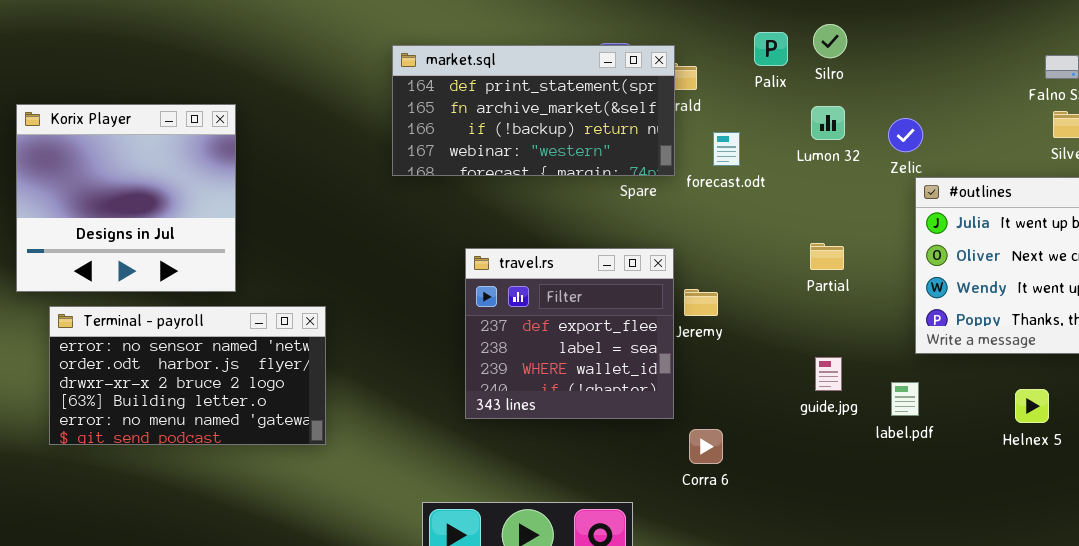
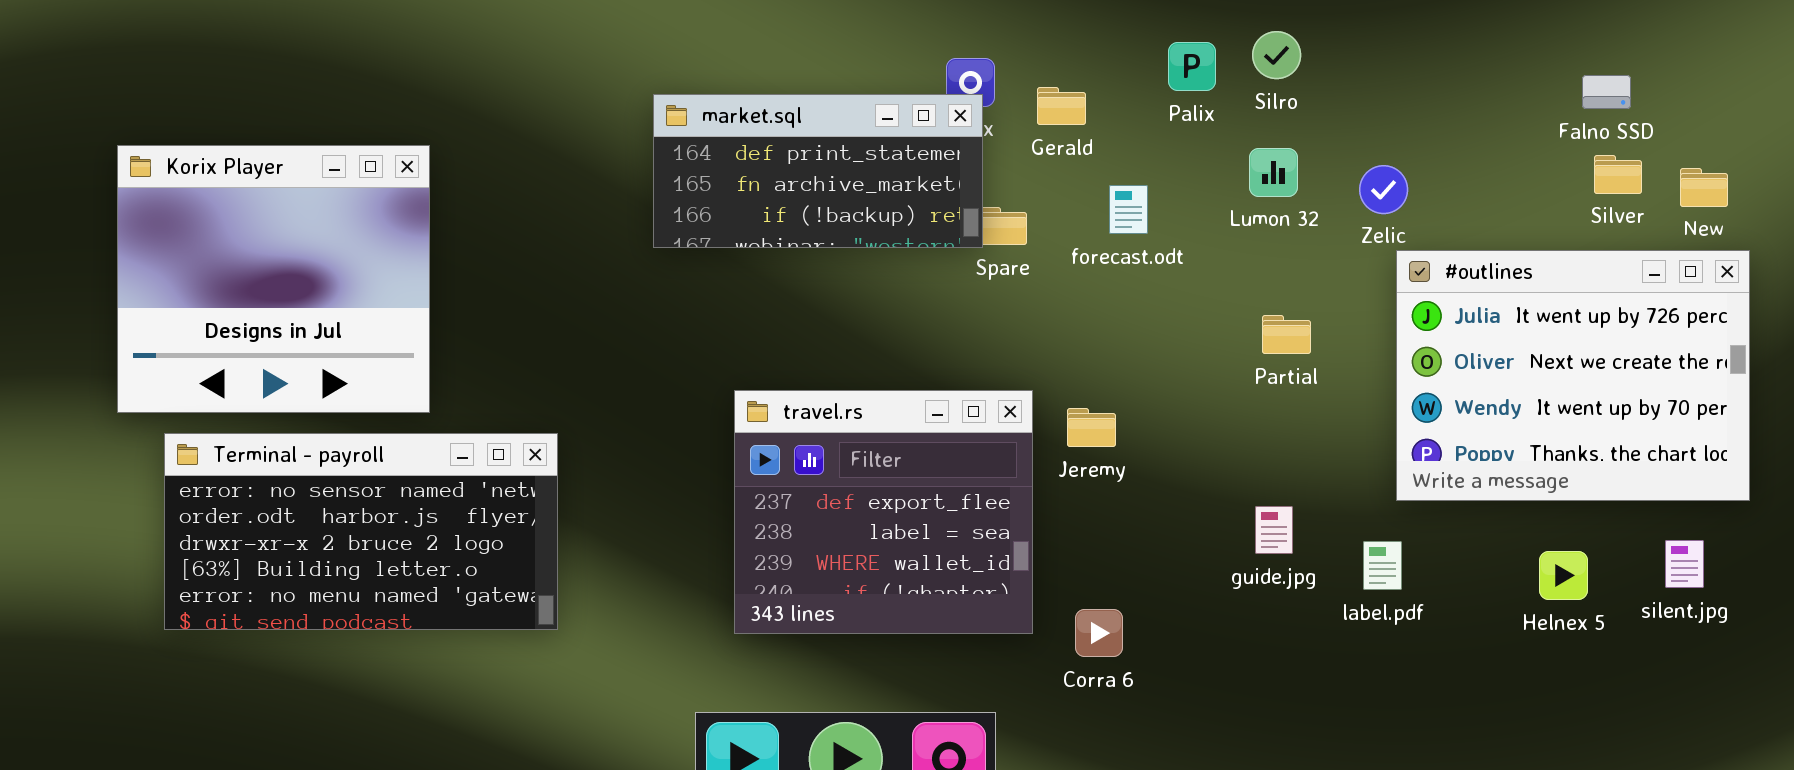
market.sql: [392,45,675,176] -> [653,94,983,248], resized
Partial: [810,243,844,270] -> [1262,315,1311,354], moved
travel.rs: [465,248,674,419] -> [734,390,1033,634], moved

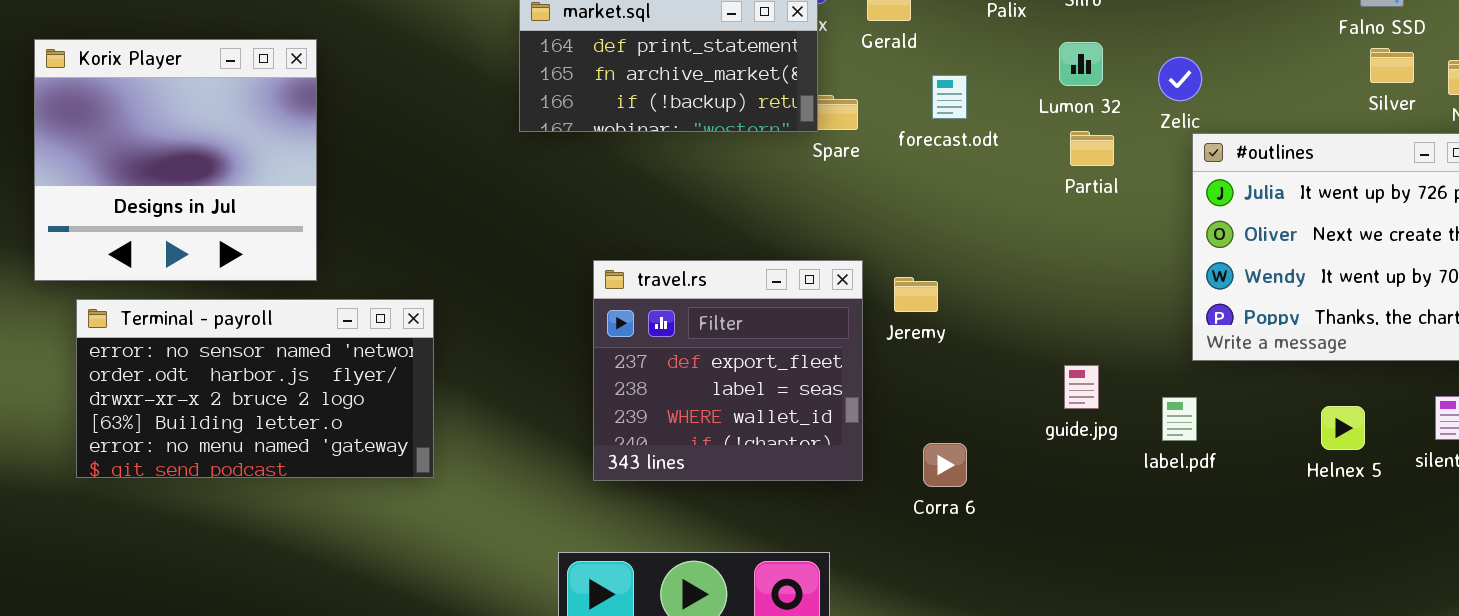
Partial: [1262,315,1311,354] -> [1070,131,1114,166], moved
Corra 6: [1075,609,1123,657] -> [923,443,967,487], moved

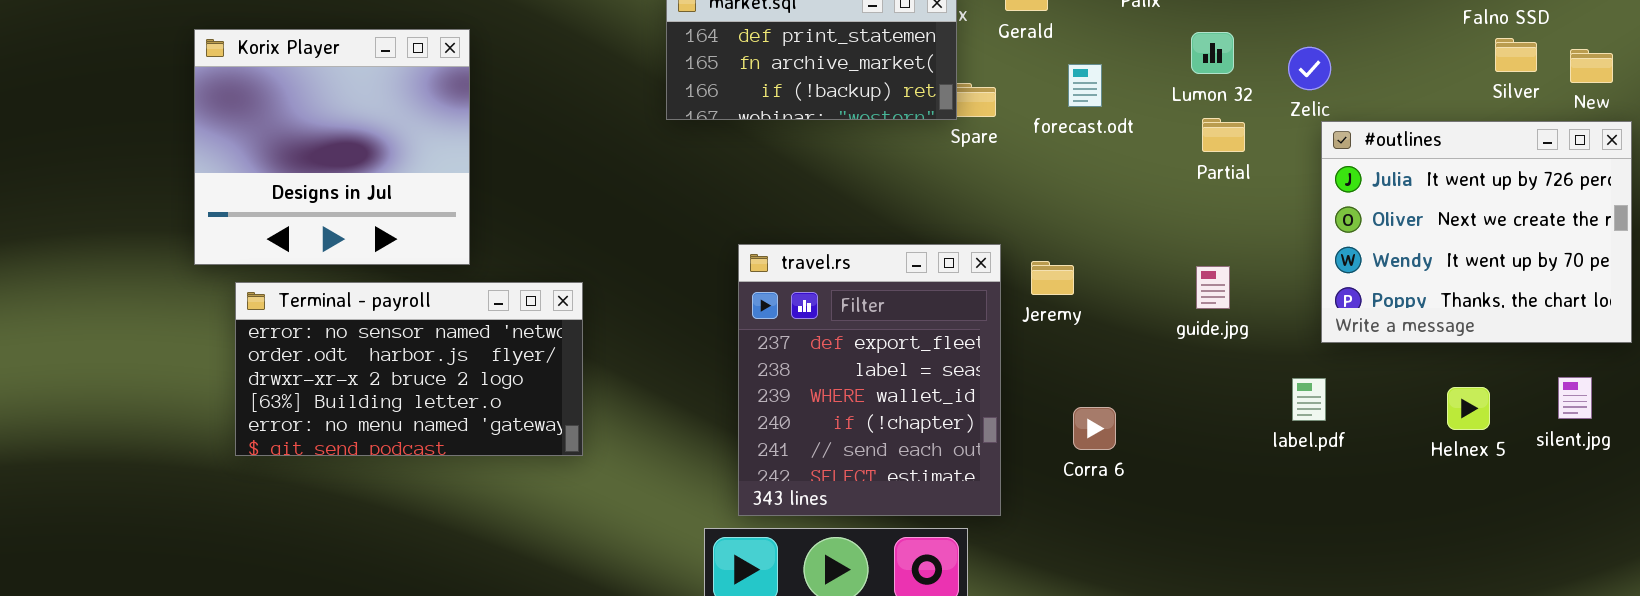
travel.rs: [593,260,863,481] -> [738,244,1001,516], resized
guide.jpg: [1064,365,1099,409] -> [1196,266,1230,309], moved
Corra 6: [923,443,967,487] -> [1073,407,1116,450], moved

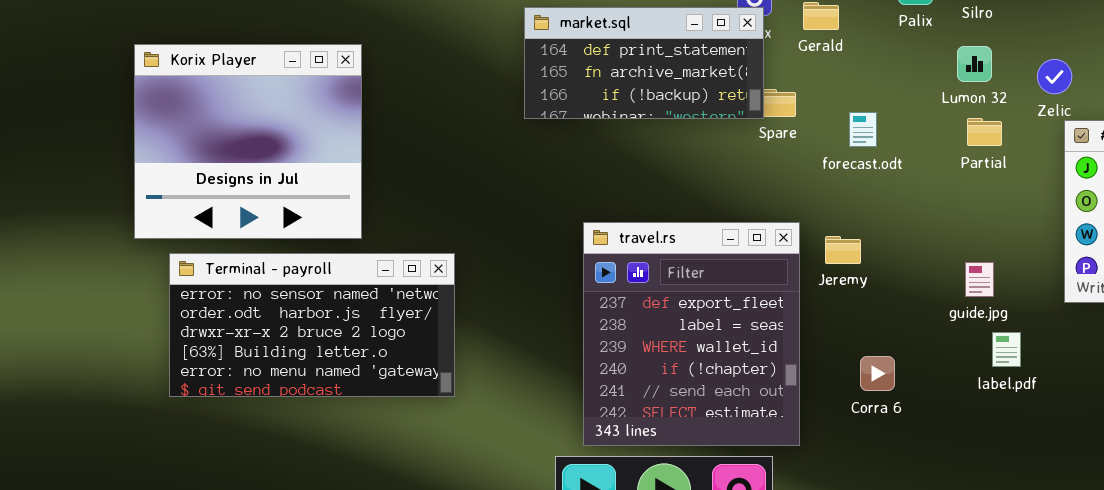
forecast.odt: [1068,64,1102,107] -> [849,112,877,147], moved
guide.jpg: [1196,266,1230,309] -> [965,262,994,297], moved
label.pdf: [1292,378,1326,421] -> [992,332,1021,367], moved

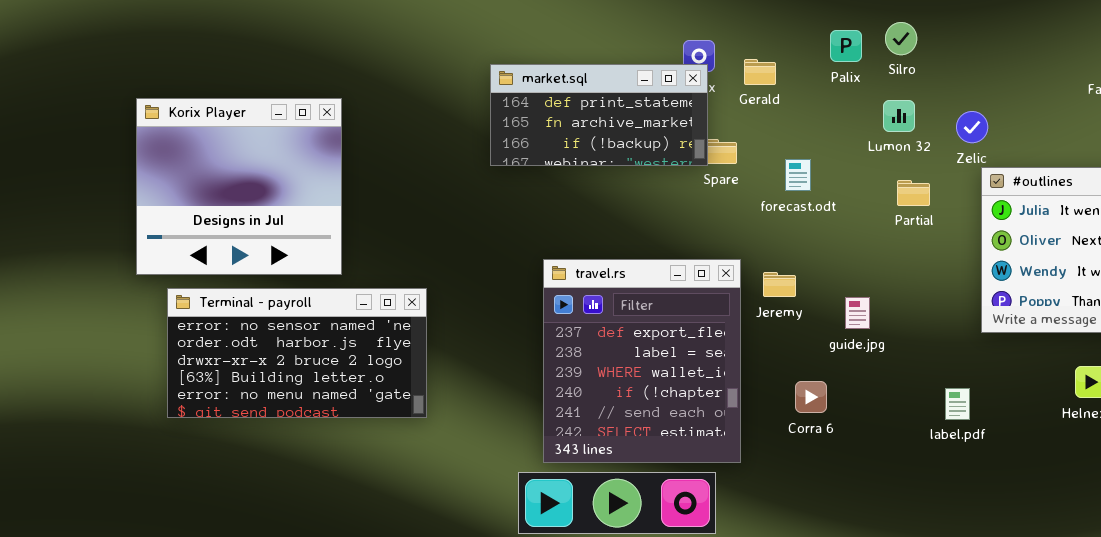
Partial: [967,118,1002,146] -> [897,180,930,206], moved
guide.jpg: [965,262,994,297] -> [845,297,870,329], moved
label.pdf: [992,332,1021,367] -> [945,388,970,420], moved

